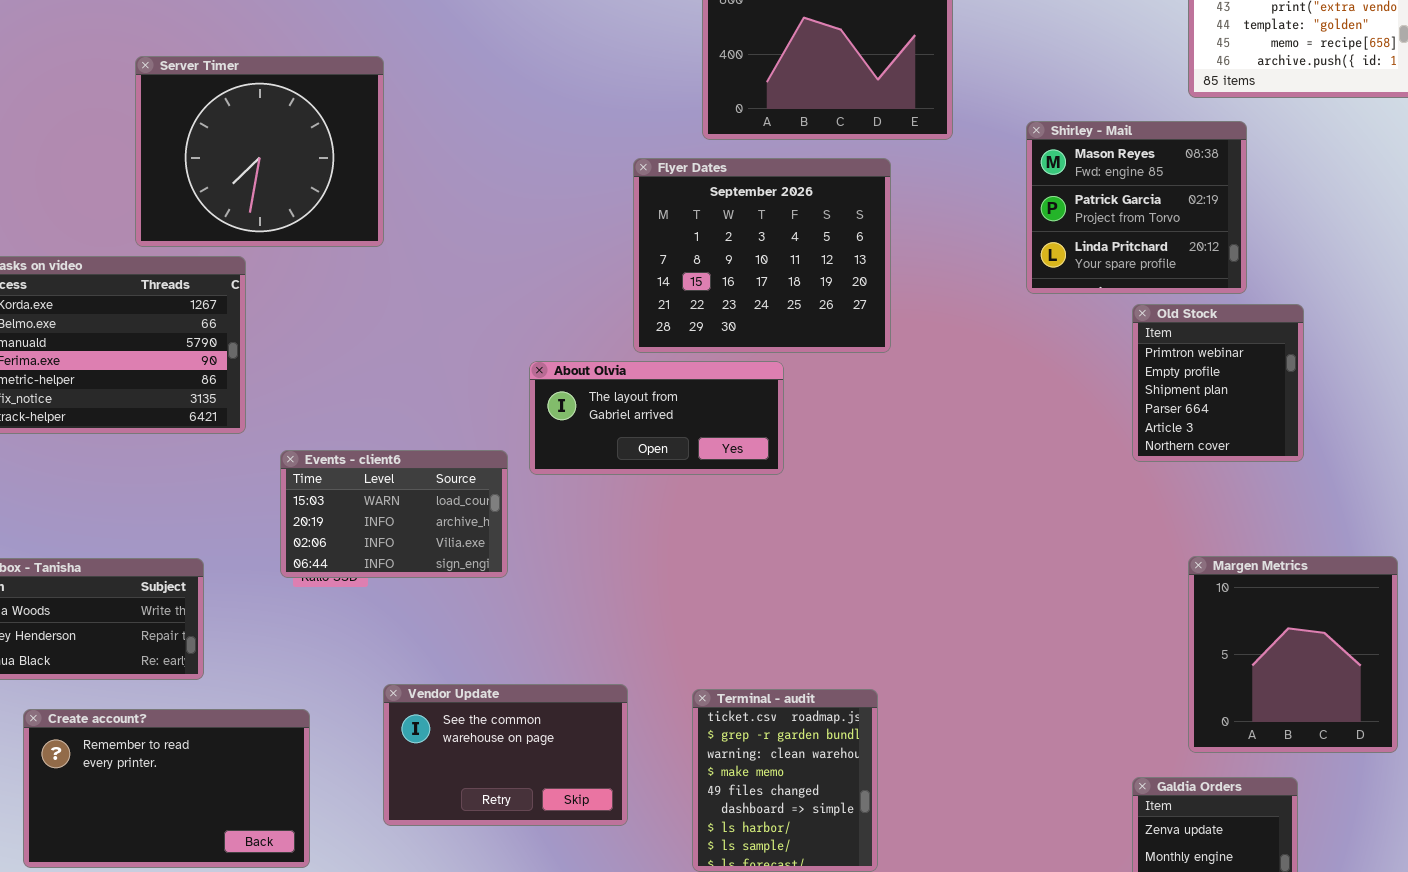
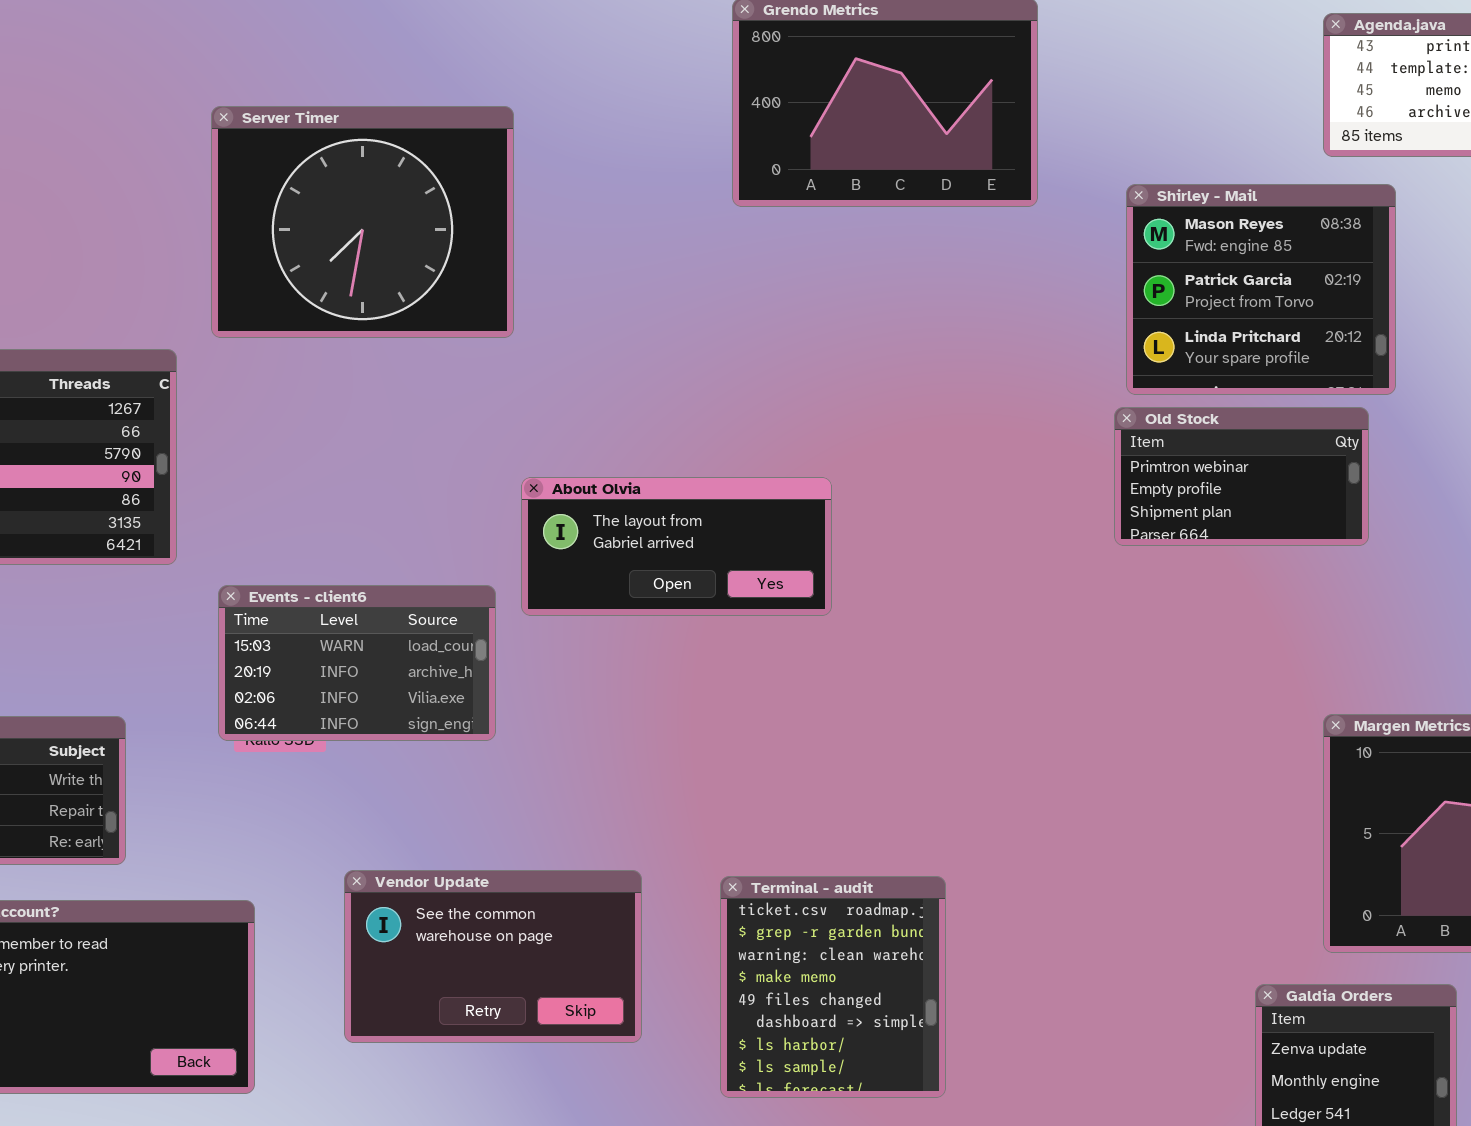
Server Timer: [135,56,384,247] -> [211,106,514,338], moved
Flyer Dates: [633,158,891,353] -> none, closed
Old Stock: [1132,304,1304,462] -> [1114,407,1369,546], moved, resized

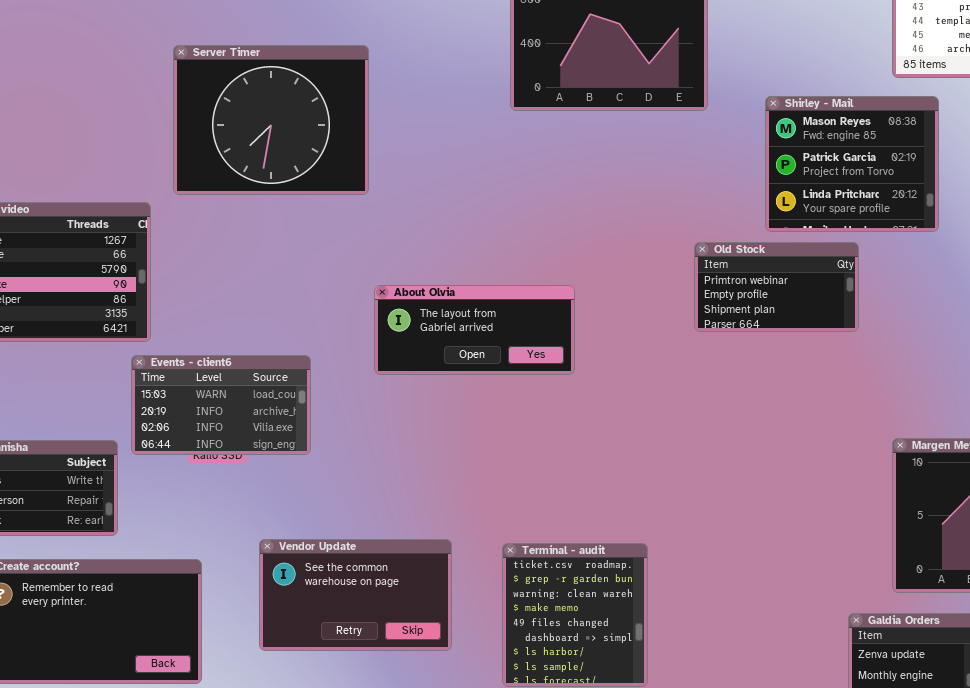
Old Stock: [1114,407,1369,546] -> [694,242,859,332], moved
Events - client6: [218,585,496,741] -> [131,355,311,455], moved

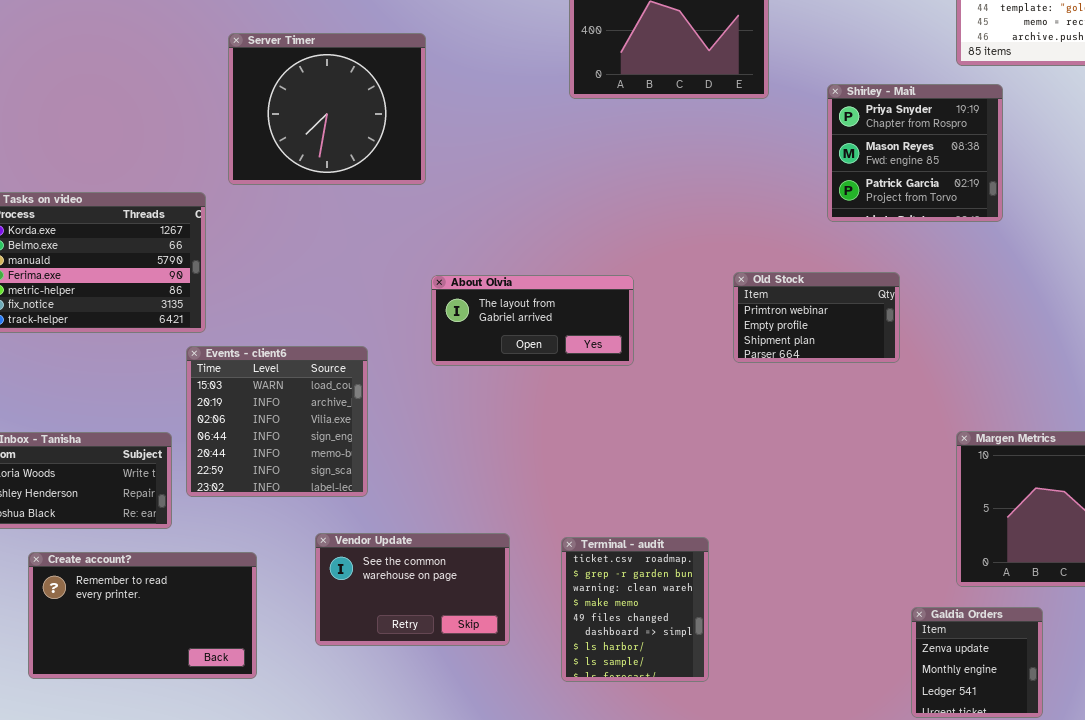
Shirley - Mail: [765,96,939,232] -> [827,84,1003,222], scrolled up 1 row
Old Stock: [694,242,859,332] -> [733,272,900,363], moved
Events - client6: [131,355,311,455] -> [186,346,368,497], resized

